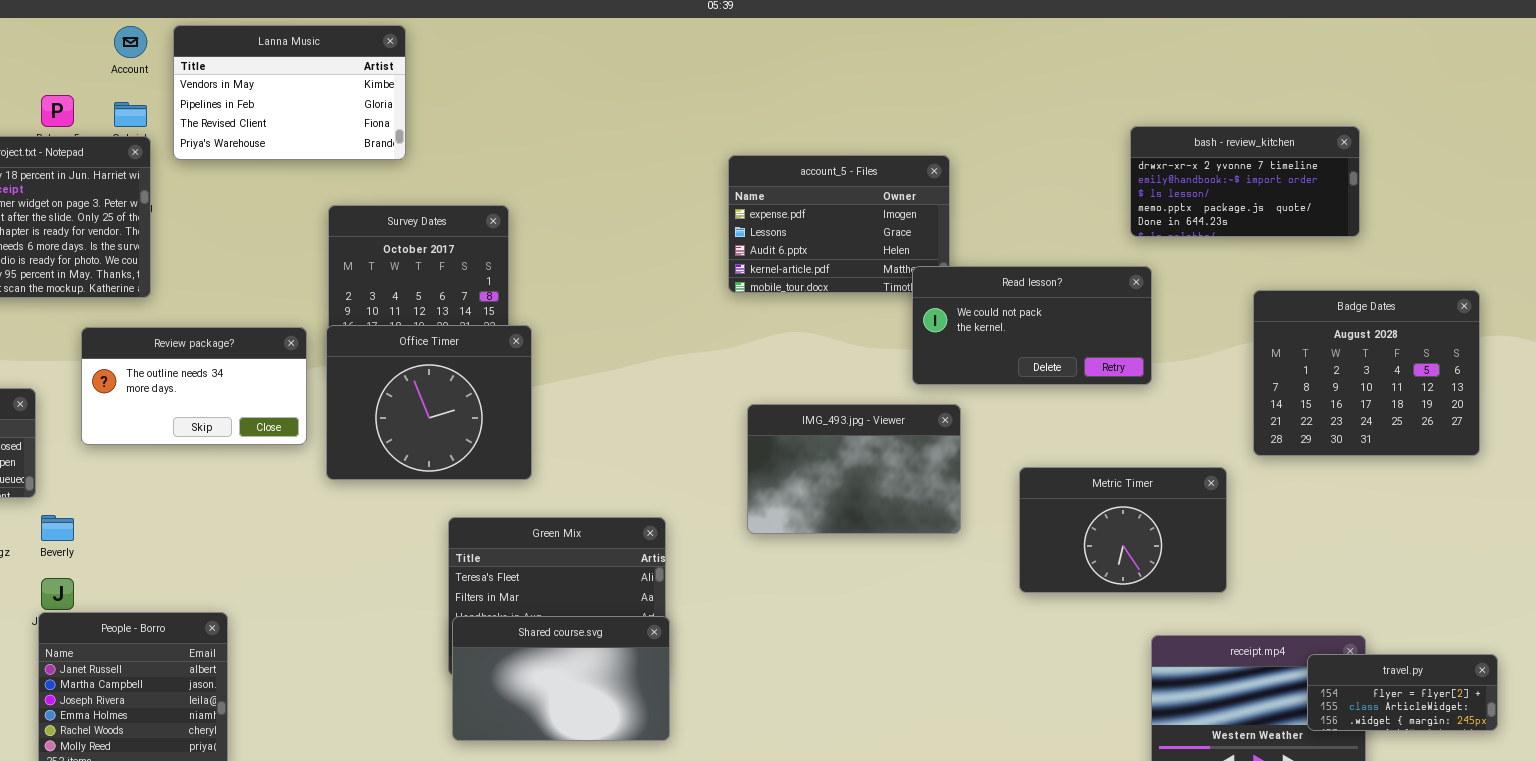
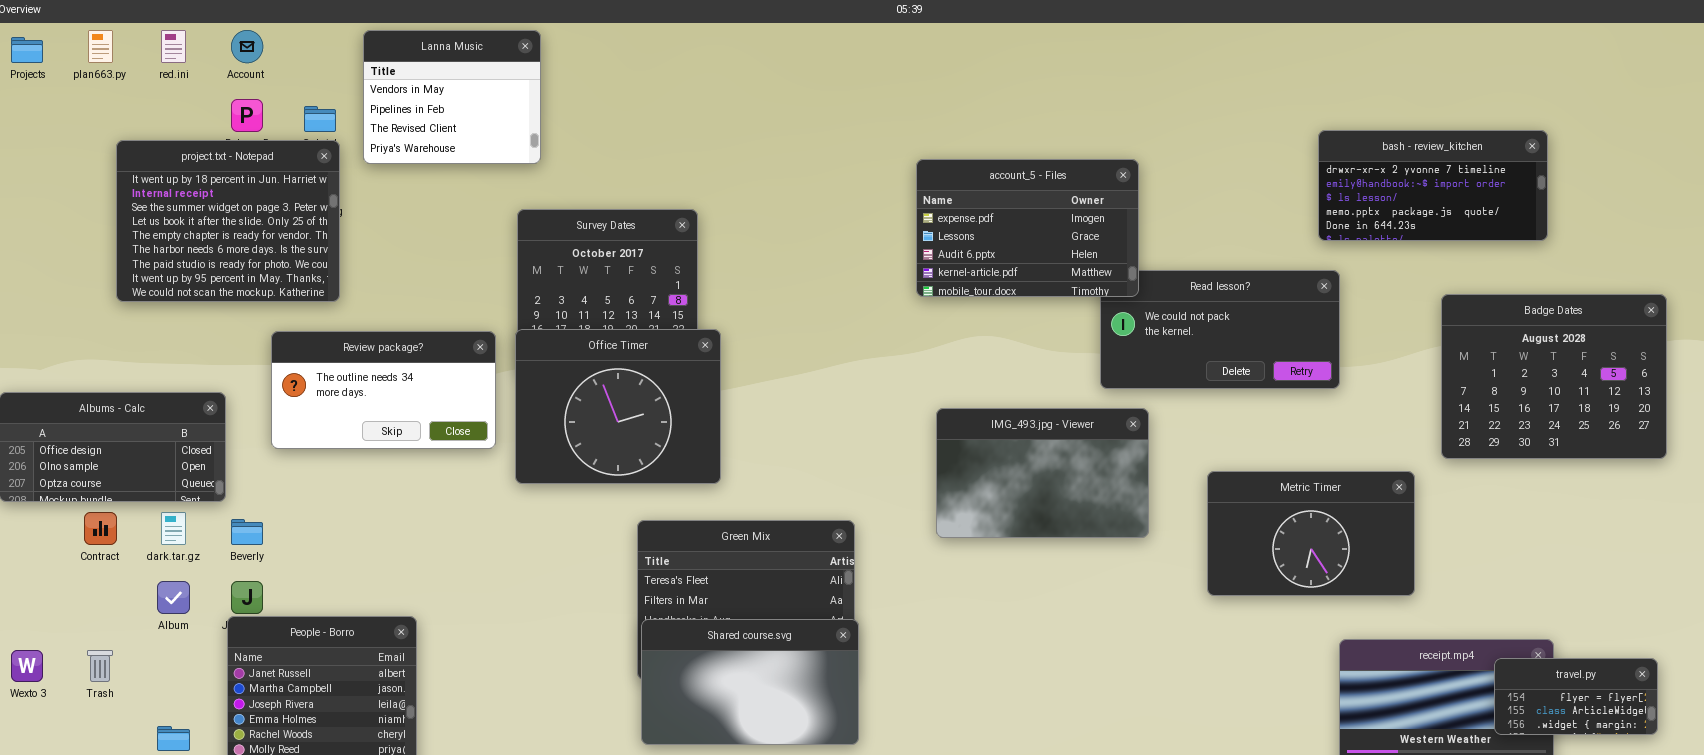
Lanna Music: [173,25,406,160] -> [363,30,541,164], resized
Account: [114,26,147,58] -> [231,30,263,63], moved
account_5 - Files: [728,155,950,293] -> [916,159,1139,297], raised
travel.py: [1307,654,1498,731] -> [1494,658,1658,735], resized

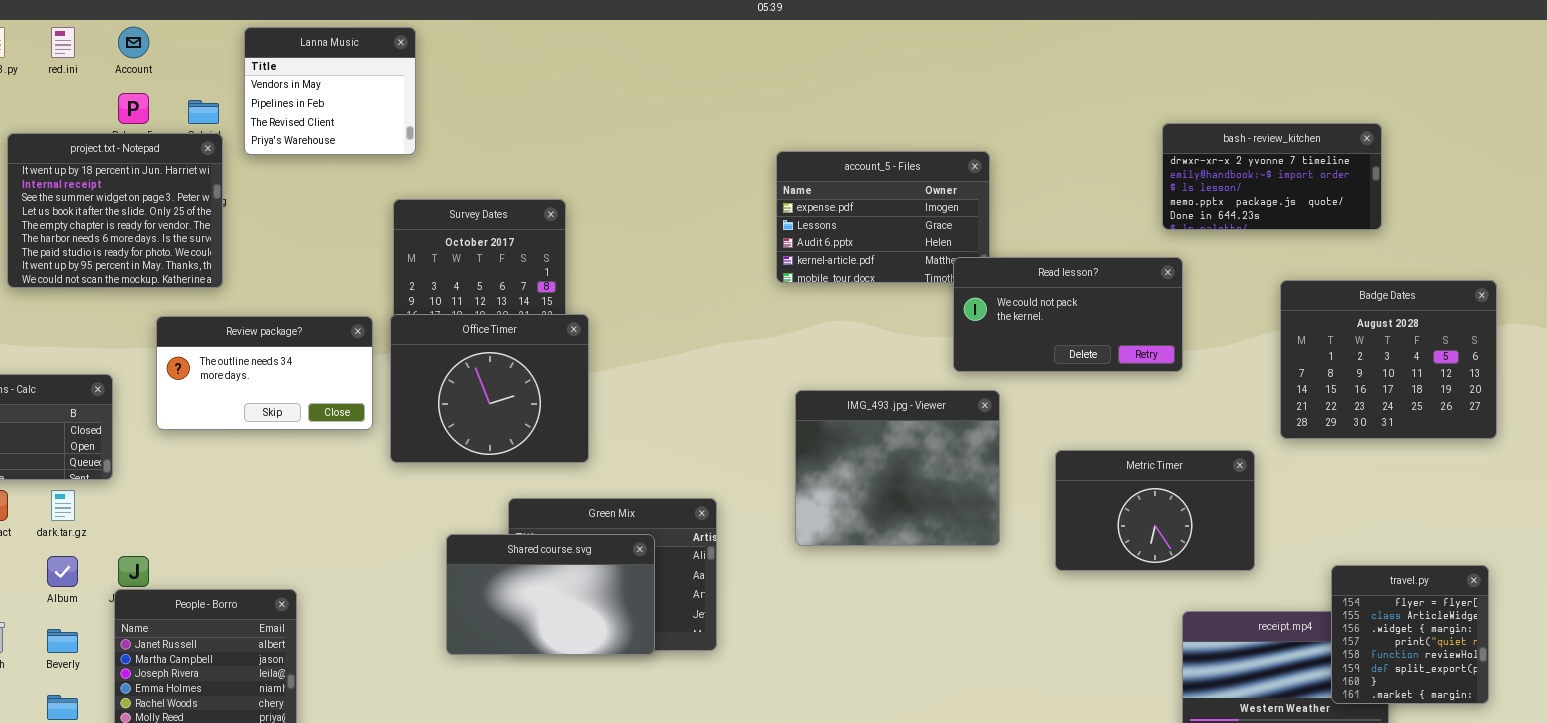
Read lesson?: [1100,270,1340,389] -> [953,257,1183,372], raised
IMG_493.jpg - Viewer: [936,408,1149,538] -> [795,390,1000,546], resized
Beverly: [231,519,263,545] -> [47,629,78,653], moved
Shared course.svg: [641,619,859,745] -> [446,534,655,655], moved
travel.py: [1494,658,1658,735] -> [1331,565,1489,704], resized

